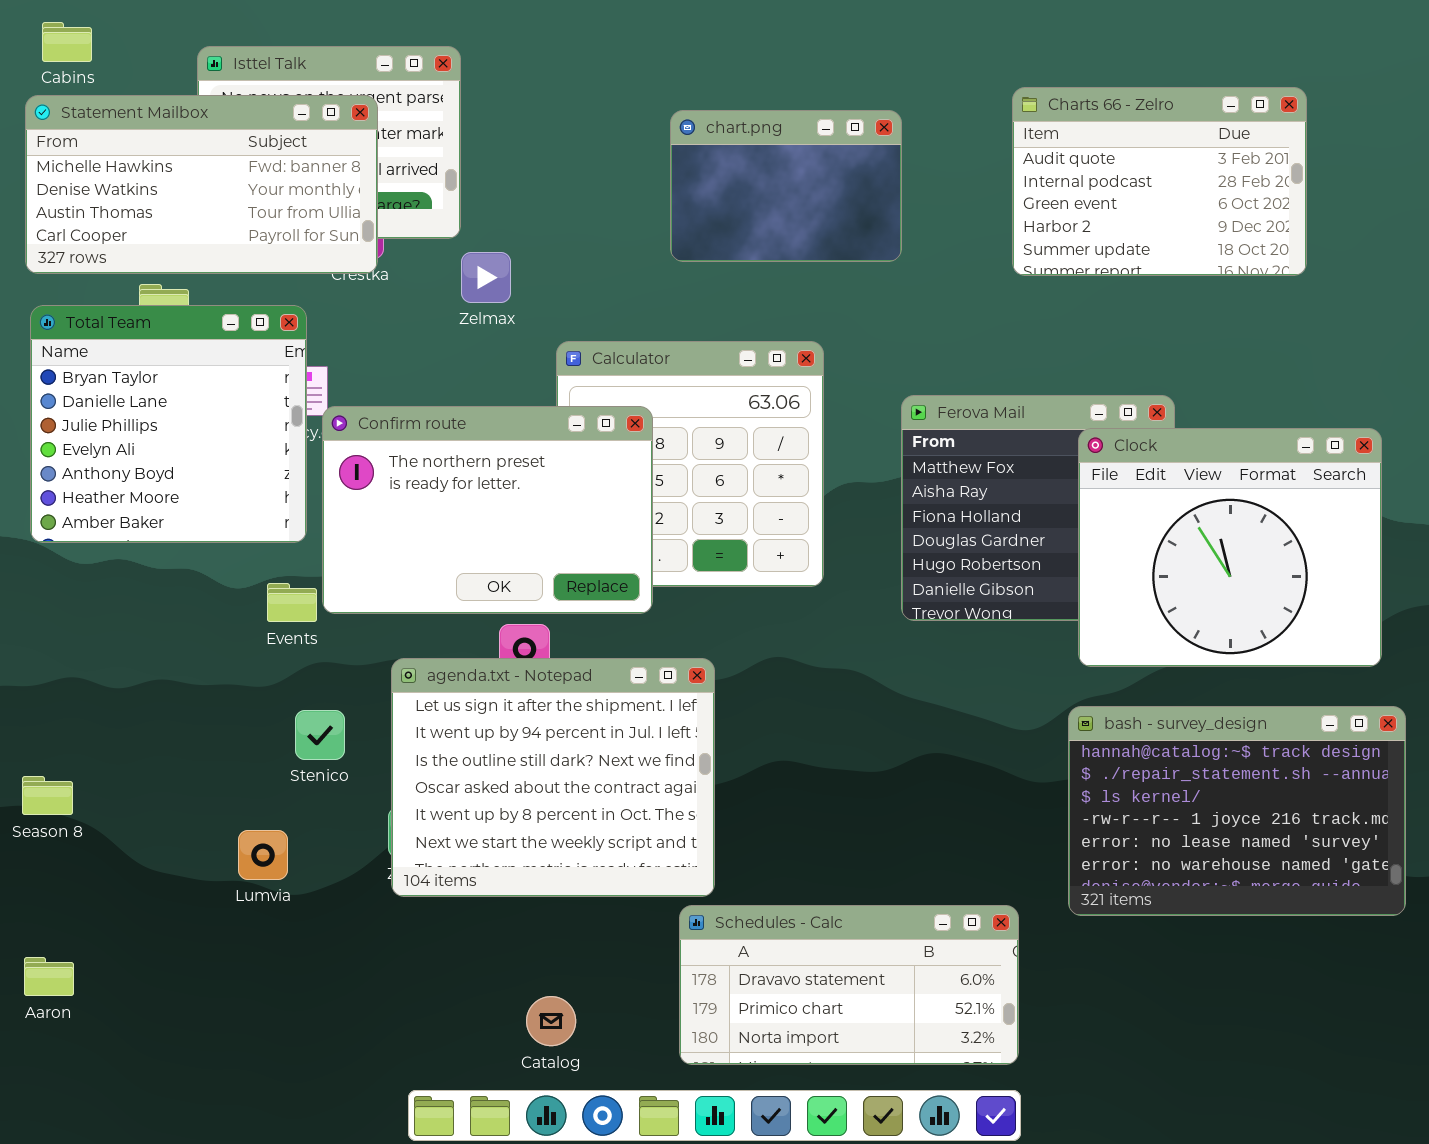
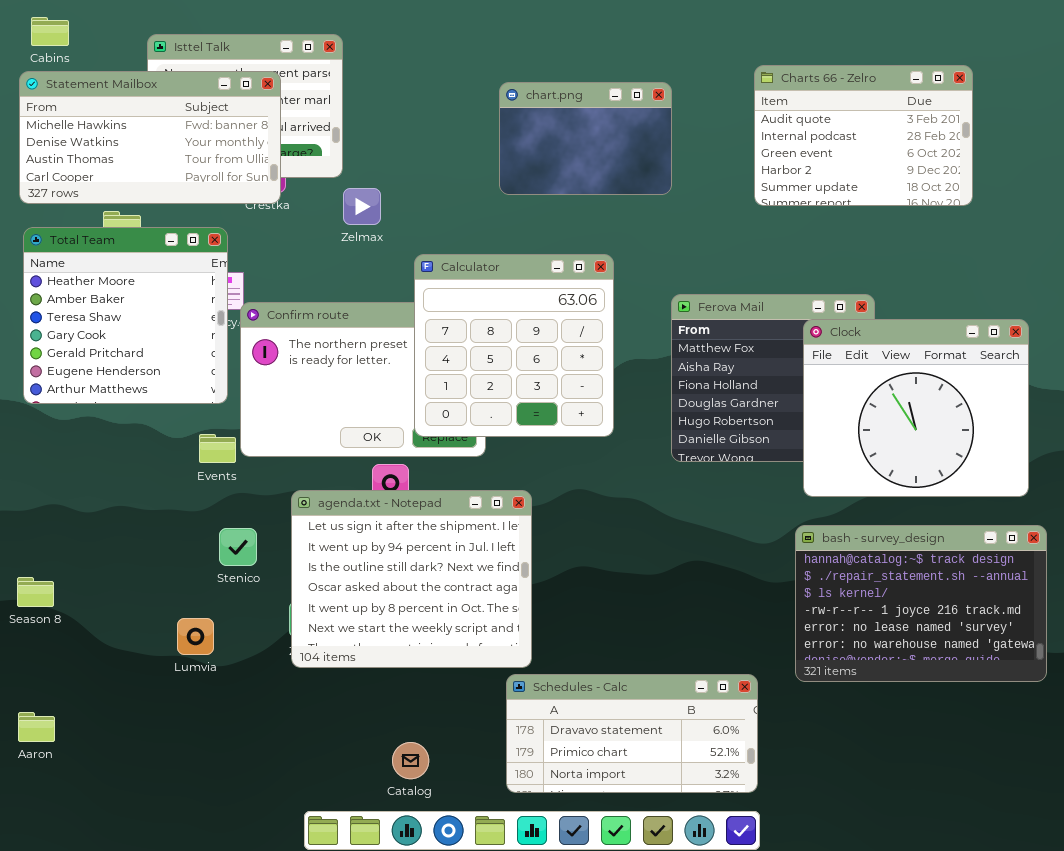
Total Team: [30,305,307,543] -> [23,227,228,404], scrolled down 5 rows
Calculator: [556,341,824,587] -> [414,254,614,437], raised

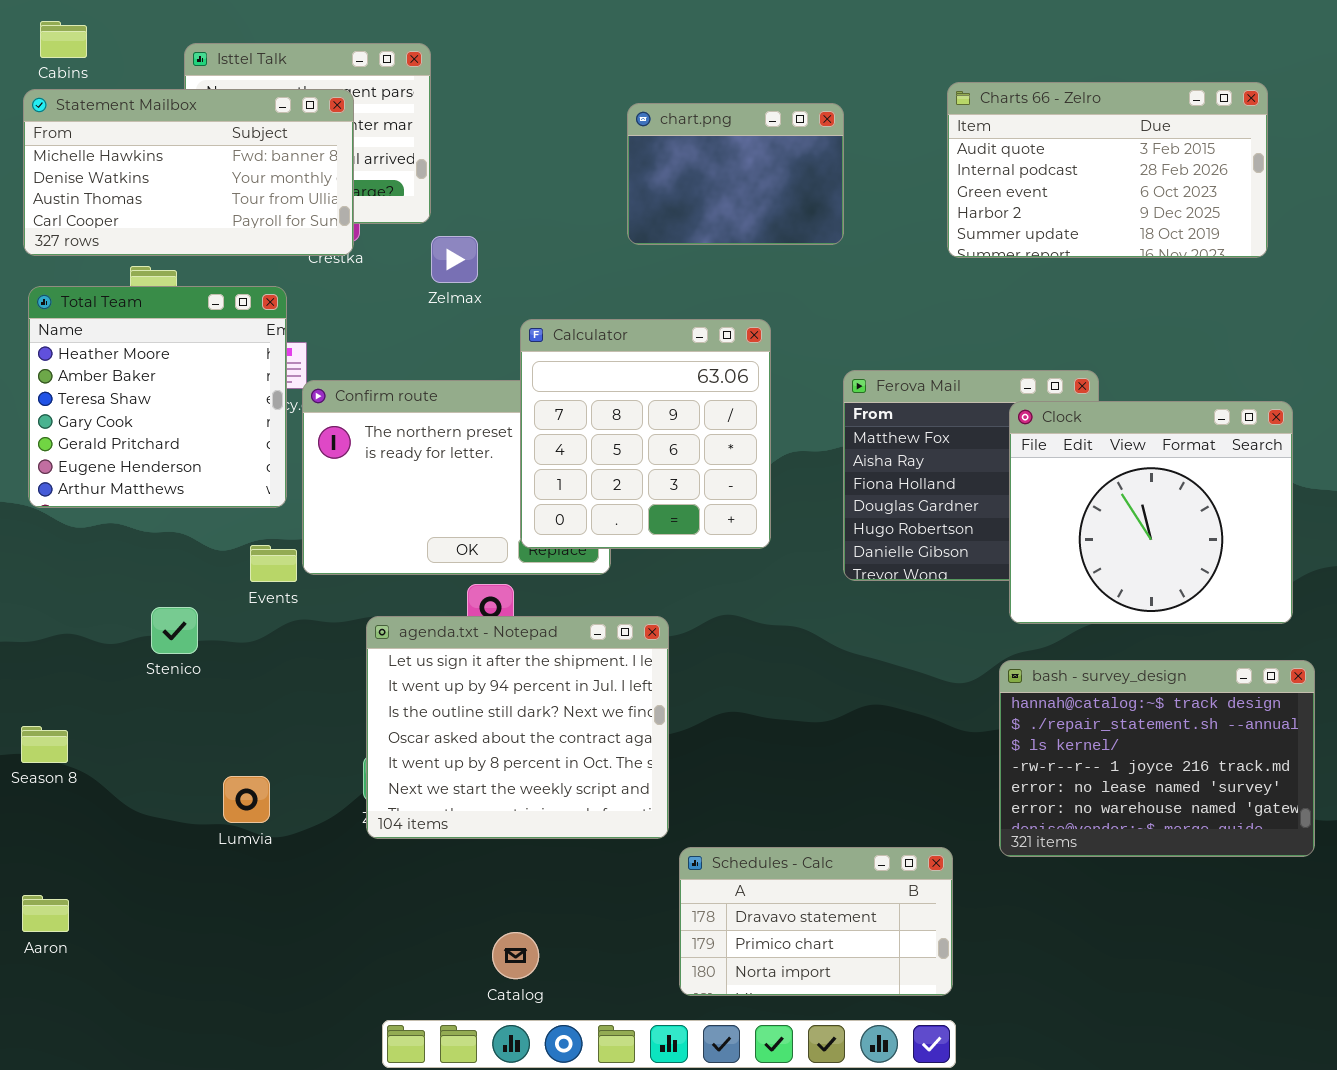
Charts 66 - Zelro: [754,65,973,206] -> [947,82,1268,258], resized
Stenico: [219,528,257,566] -> [151,607,198,654], moved
Schedules - Calc: [506,674,758,793] -> [679,847,953,996], resized

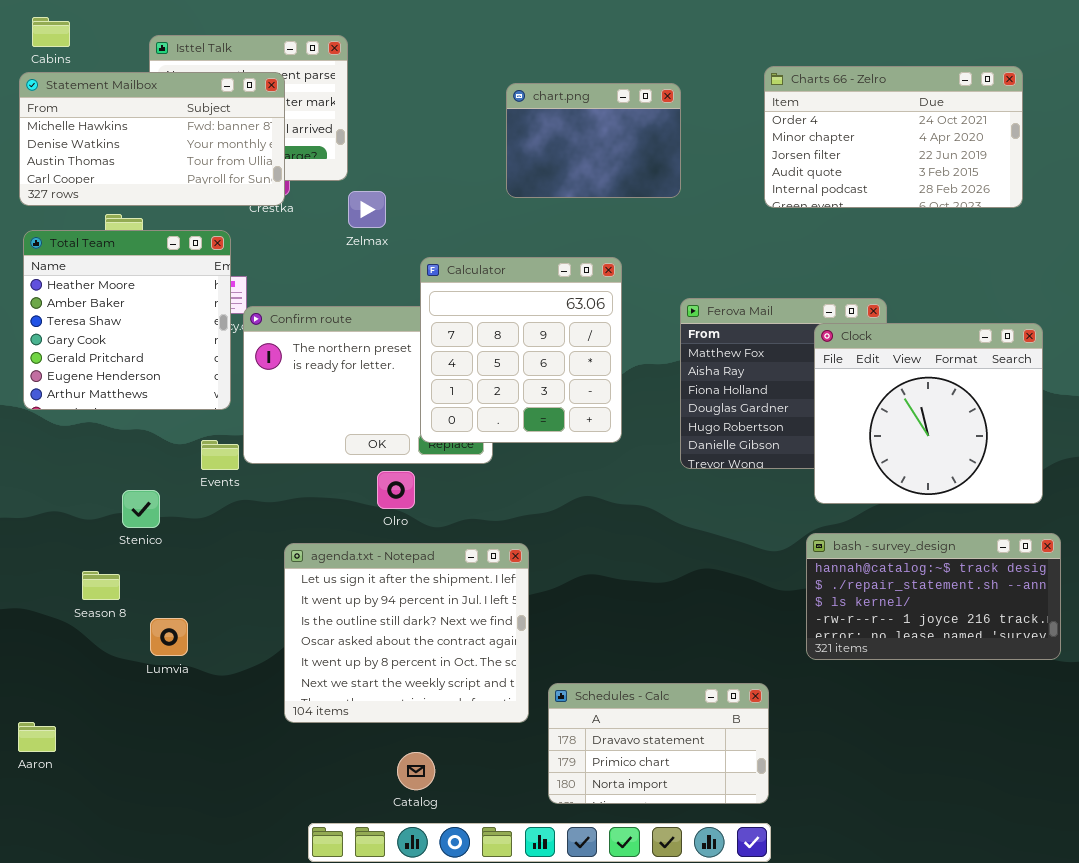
Charts 66 - Zelro: [947,82,1268,258] -> [764,66,1023,208], scrolled up 3 rows
agenda.txt - Notepad: [366,616,669,839] -> [284,543,529,723], moved
bash - survey_design: [999,660,1315,857] -> [806,533,1061,660], resized
Season 8: [21,726,68,763] -> [82,571,120,600], moved
Lumvia: [223,776,270,823] -> [150,618,188,656], moved

